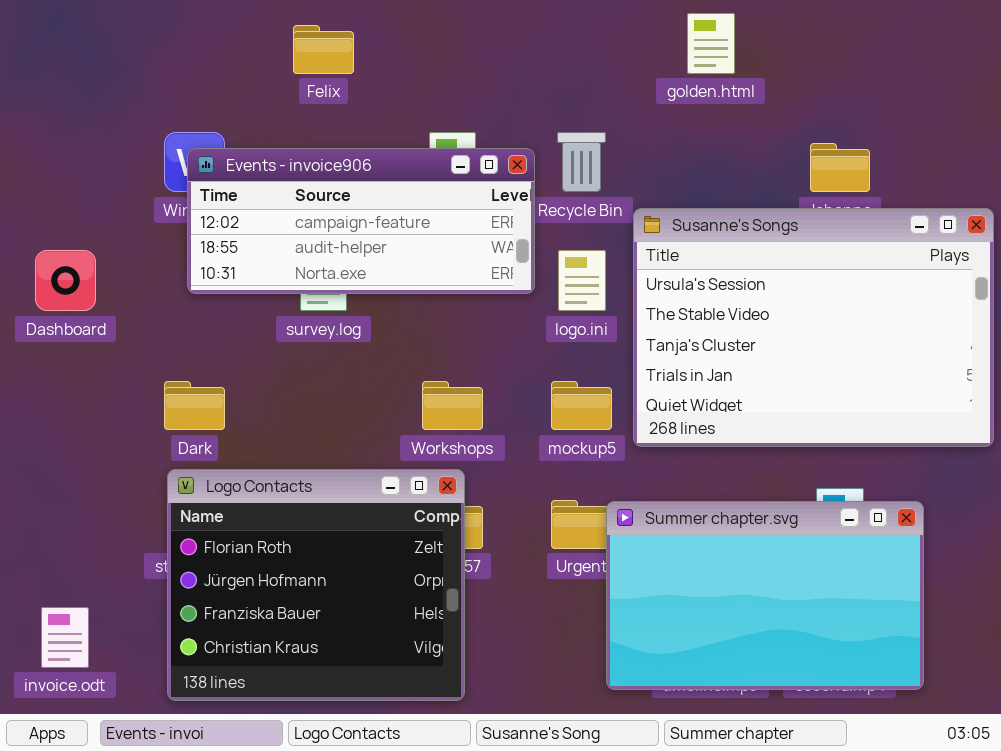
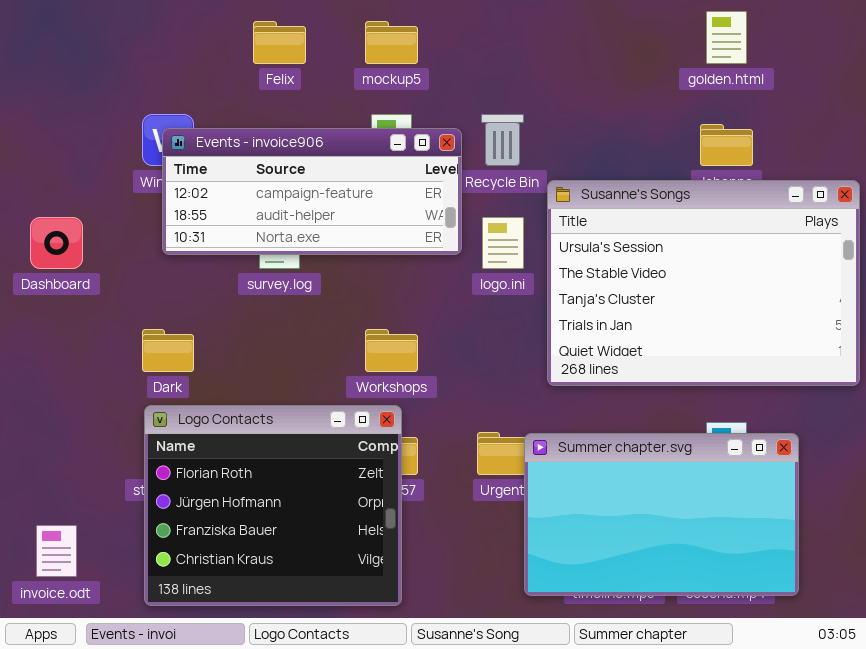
golden.html: [687,13,735,74] -> [706,11,747,64], moved
mockup5: [551,381,612,430] -> [365,21,418,64], moved

